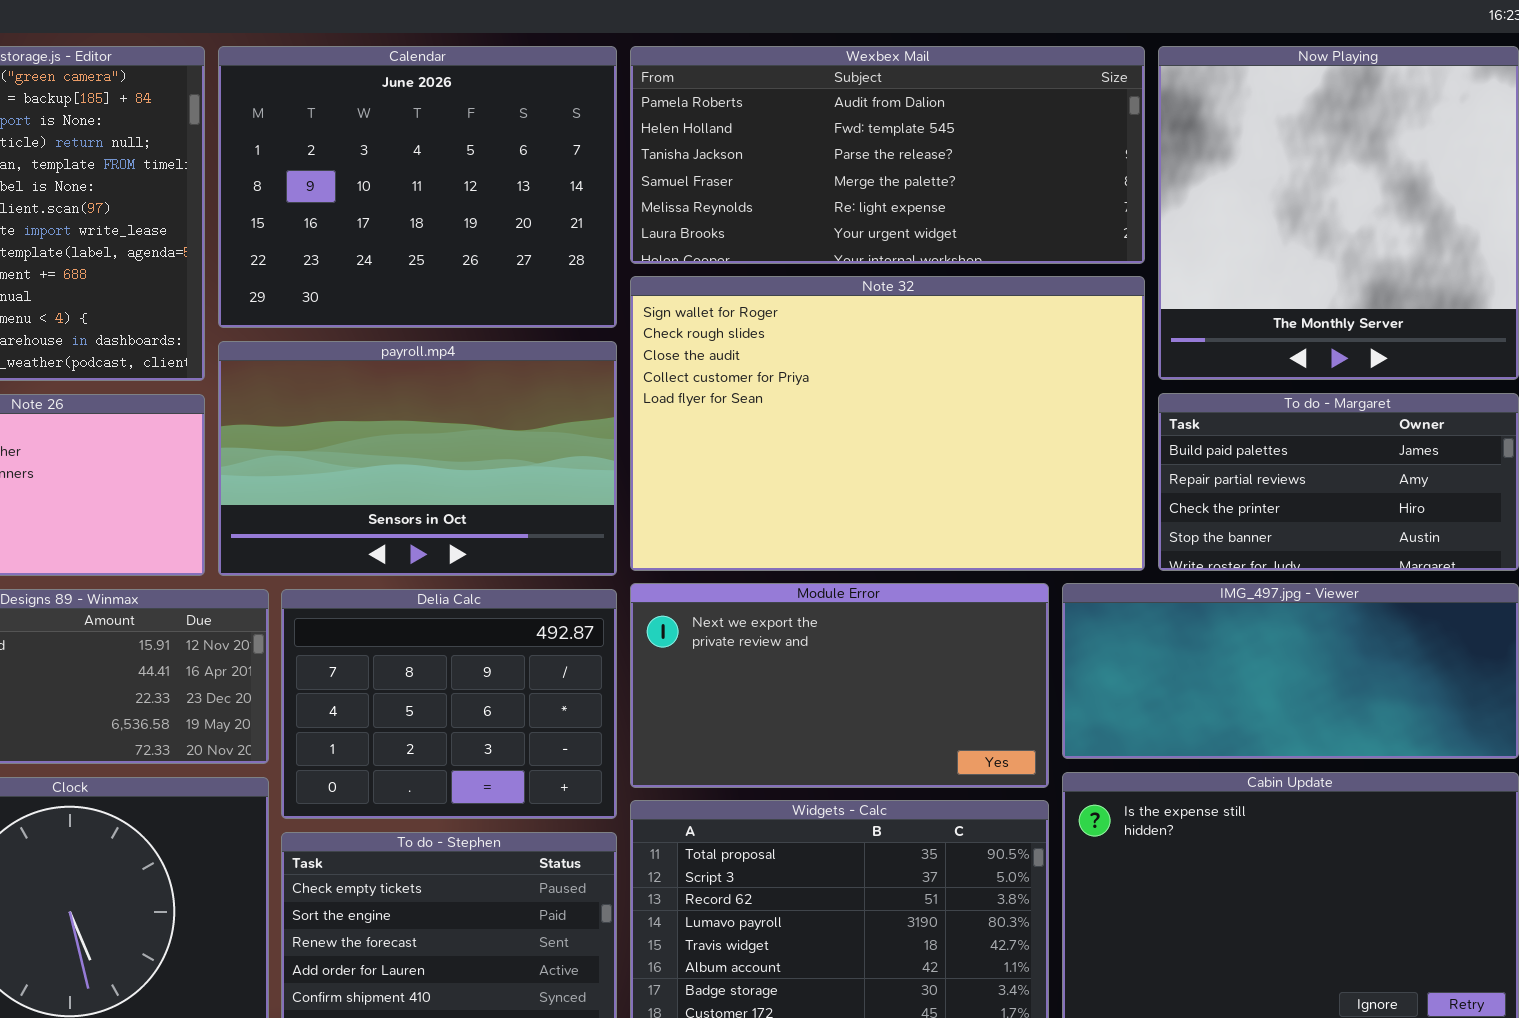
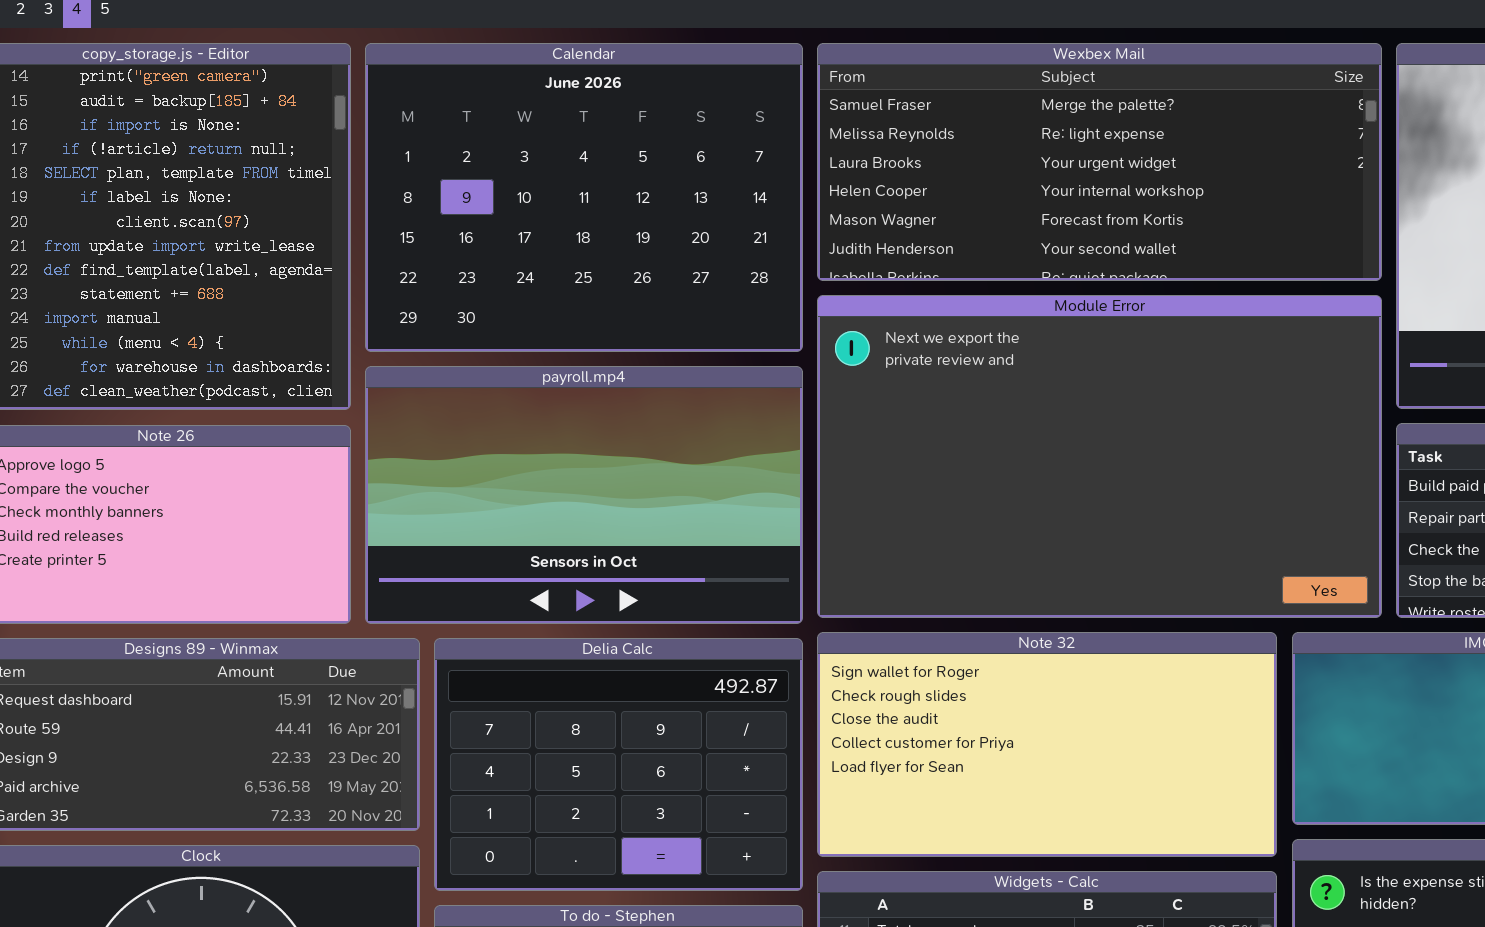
Wexbex Mail: [630,46,1145,264] -> [817,43,1382,281], scrolled down 3 rows
Note 32: [630,276,1145,571] -> [817,632,1277,857], moved, resized
Module Error: [630,583,1049,788] -> [817,295,1382,618], moved, resized

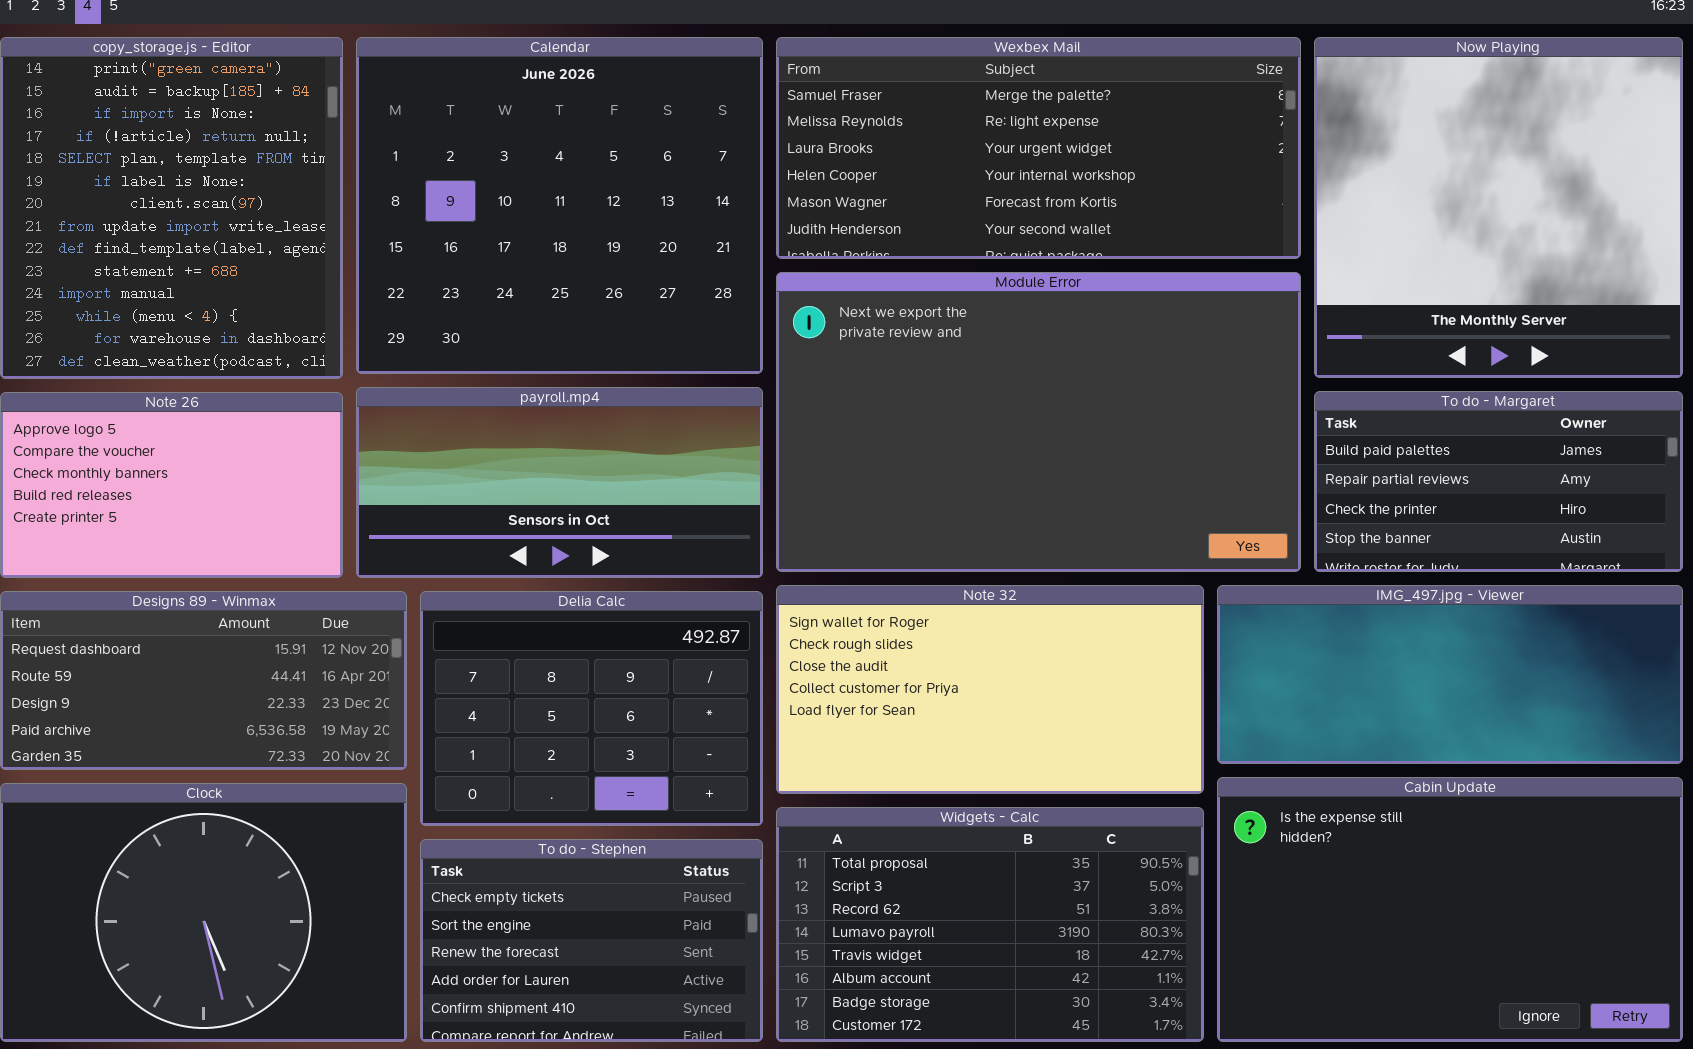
Calendar: [365,43,803,352] -> [356,37,763,374], resized
payroll.mp4: [365,366,803,624] -> [356,387,763,578], resized

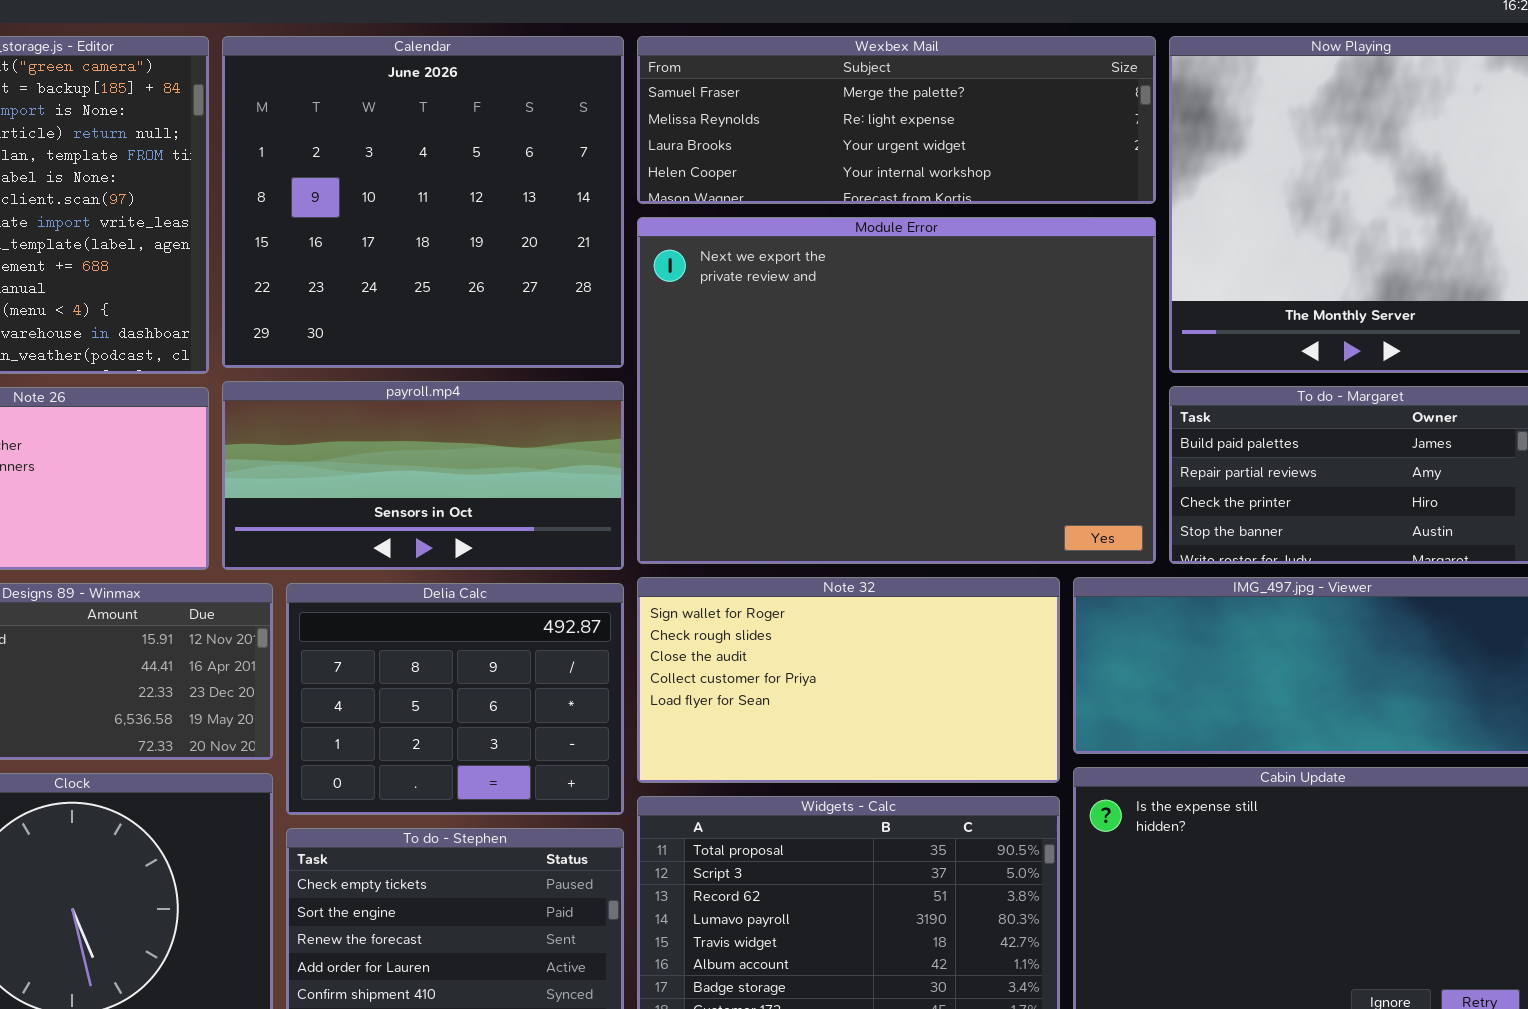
Wexbex Mail: [776,37,1301,259] -> [637,36,1156,204], resized
Module Error: [776,272,1301,572] -> [637,217,1156,564], resized

